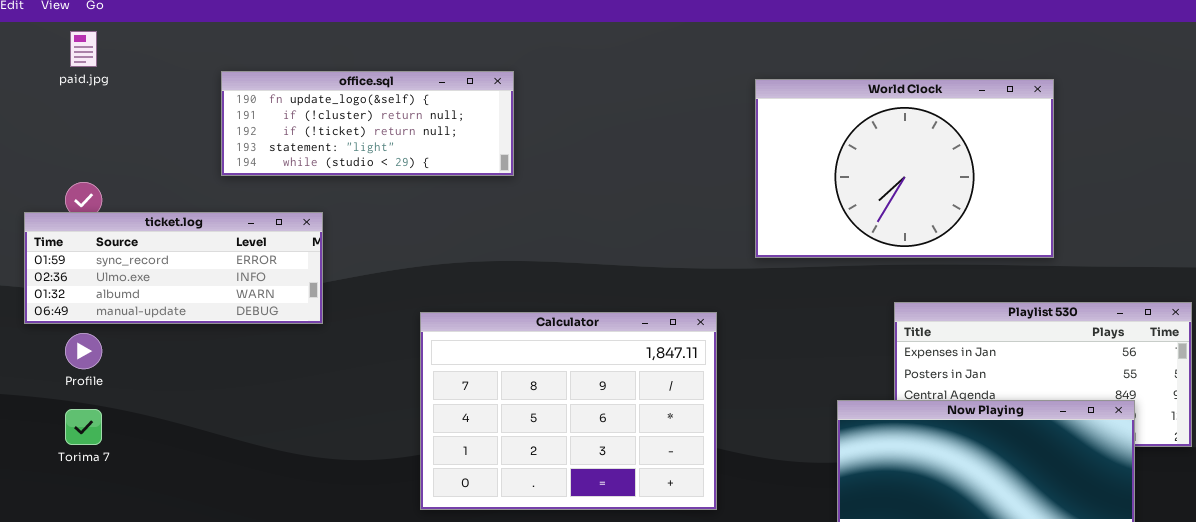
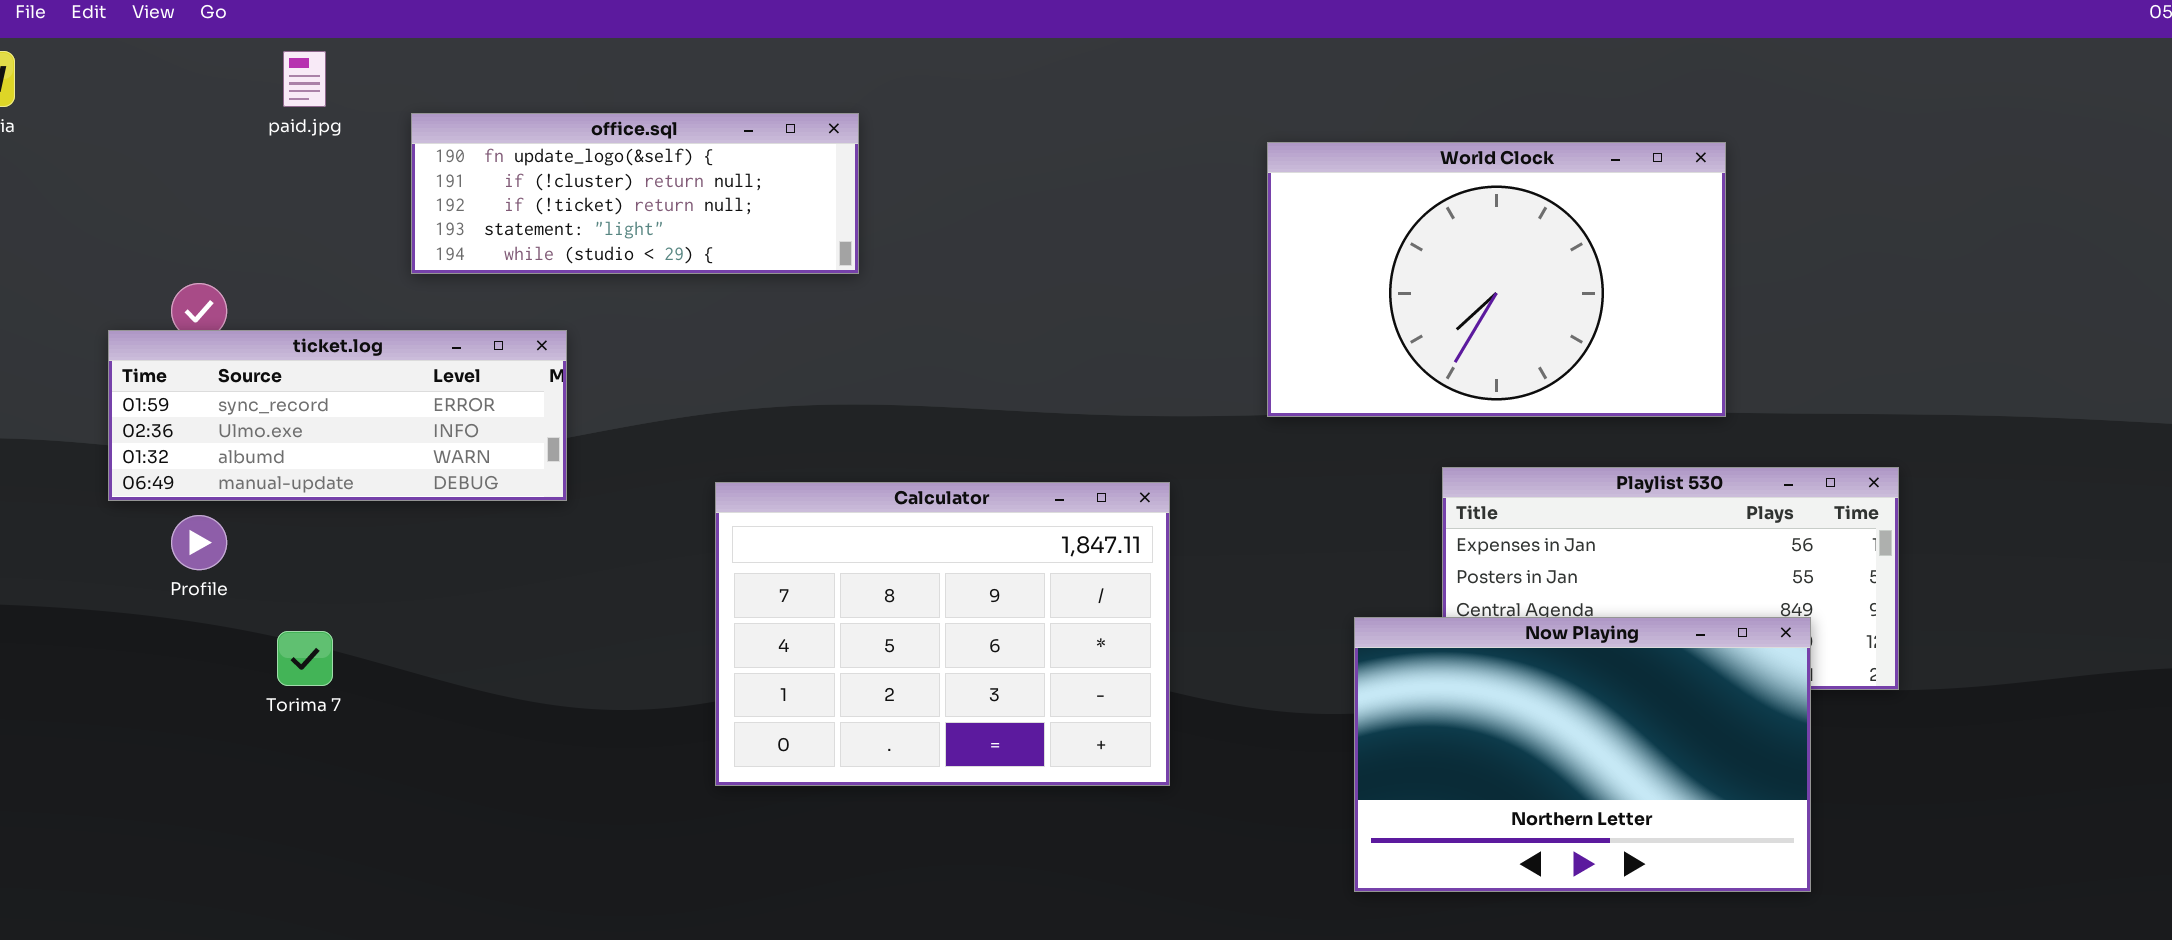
paid.jpg: [70,31,97,67] -> [283,51,326,107], moved
World Clock: [755,79,1054,258] -> [1267,142,1726,417], moved
Torima 7: [65,409,102,445] -> [277,631,333,686], moved

